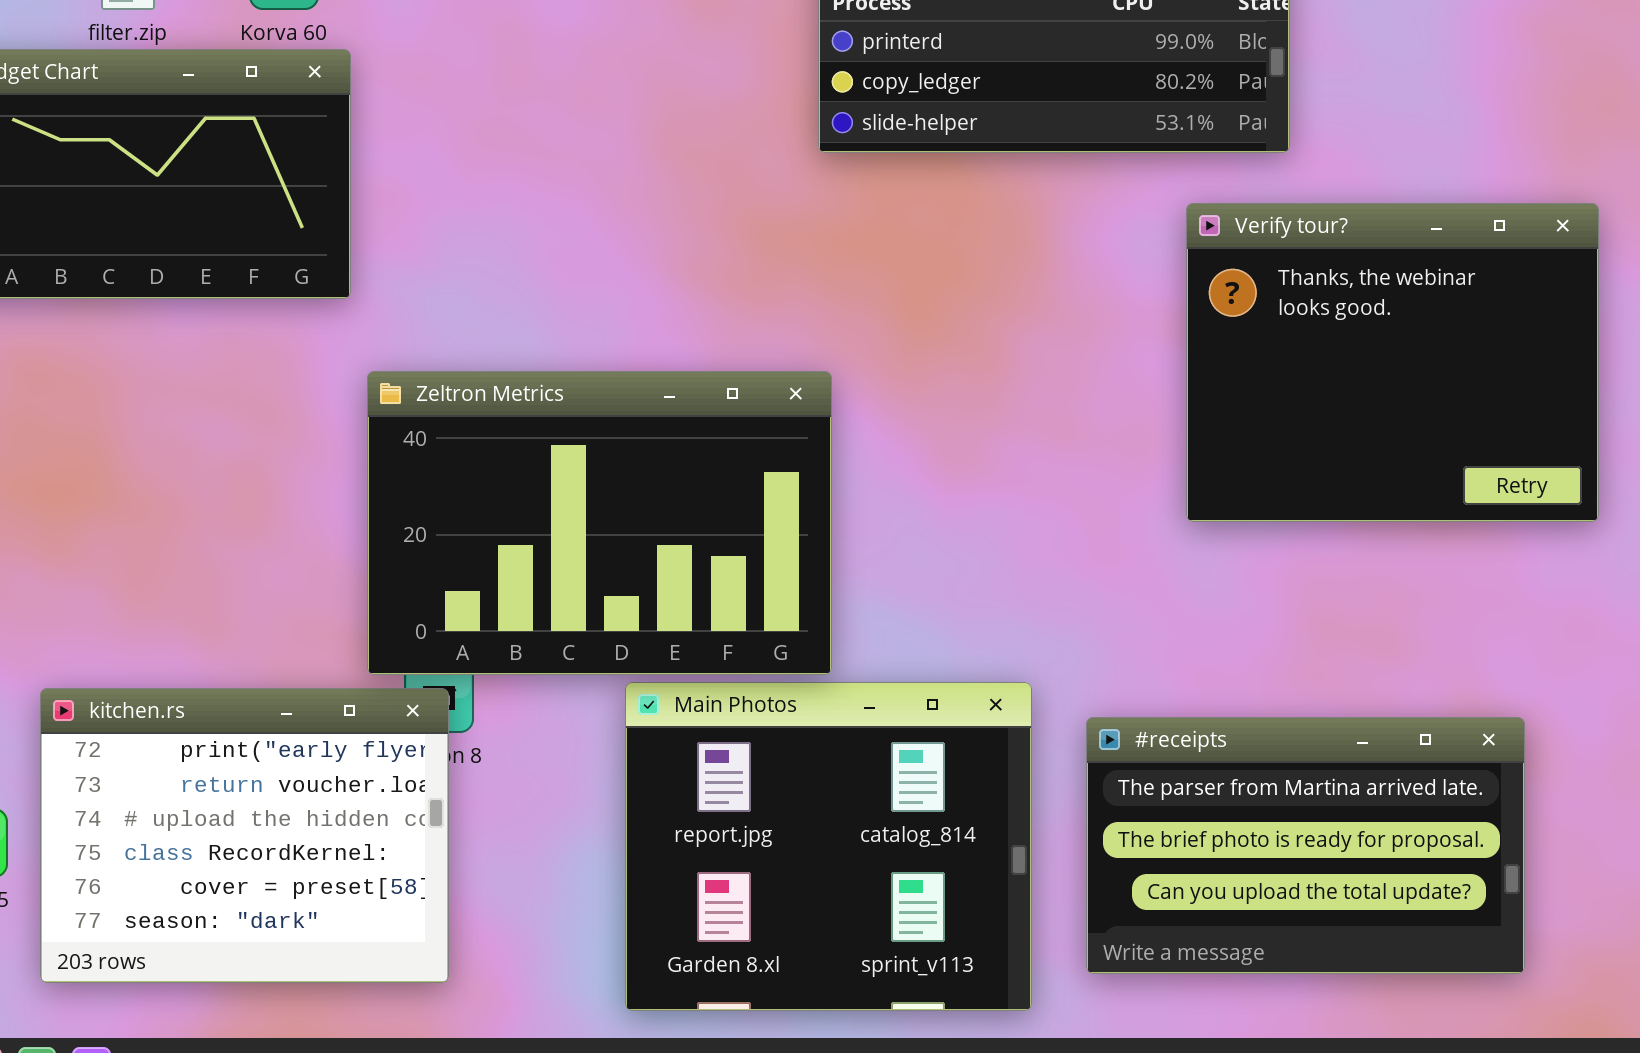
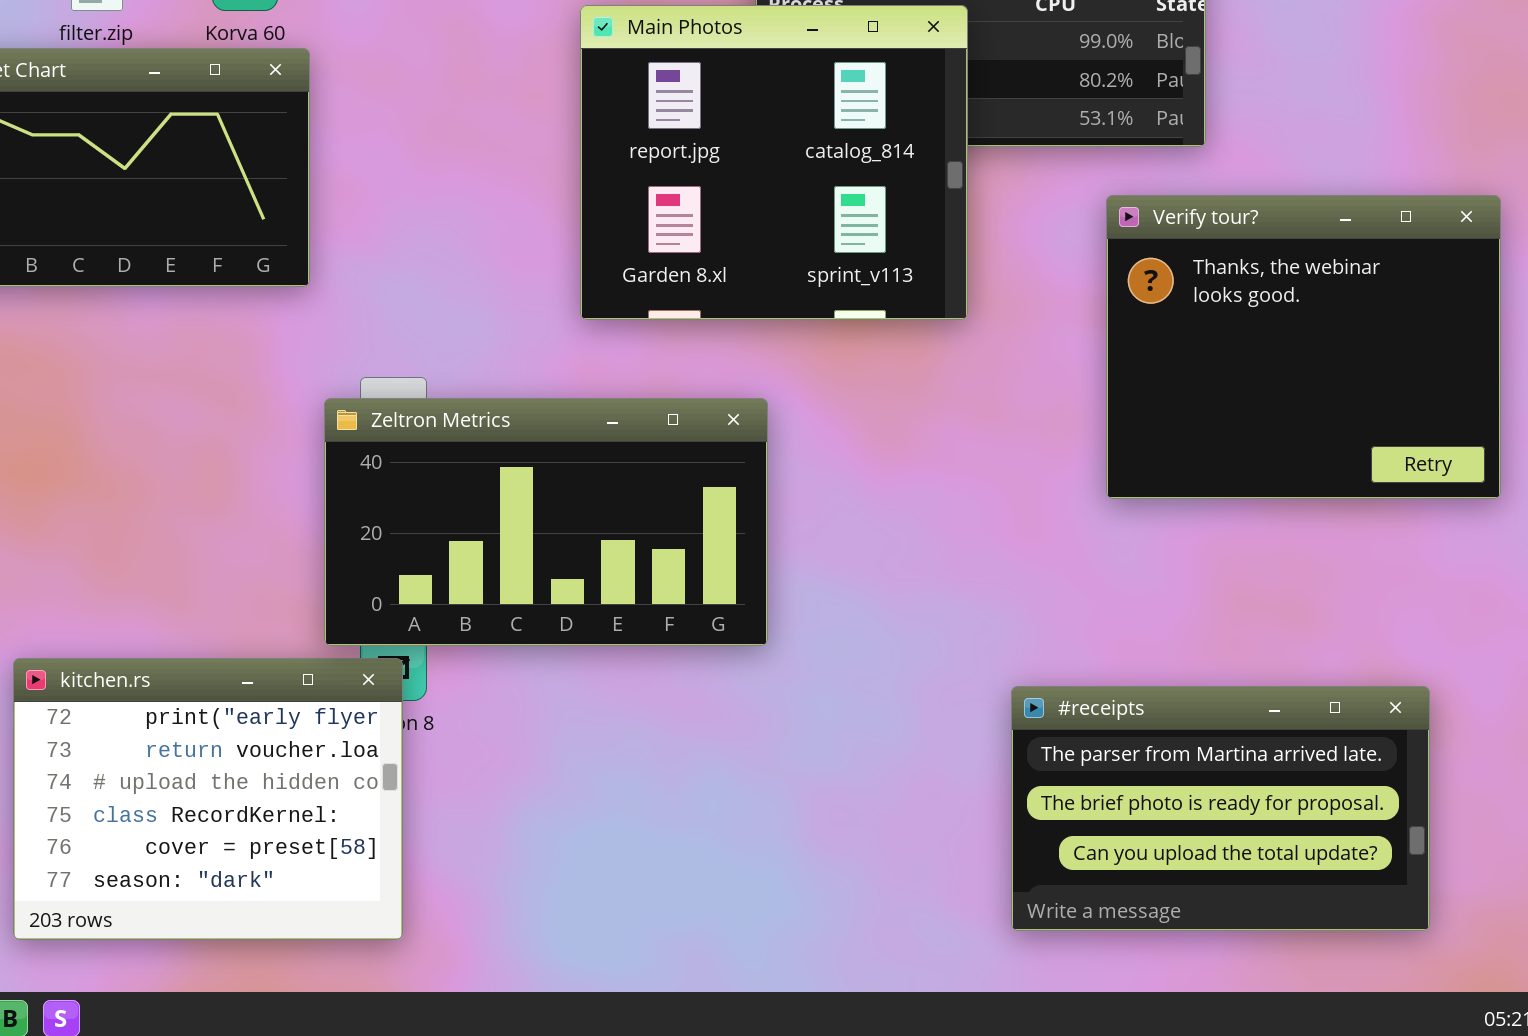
Zeltron Metrics: [367,371,832,675] -> [324,398,768,646], resized
Main Photos: [625,682,1032,1011] -> [580,5,968,320], moved

